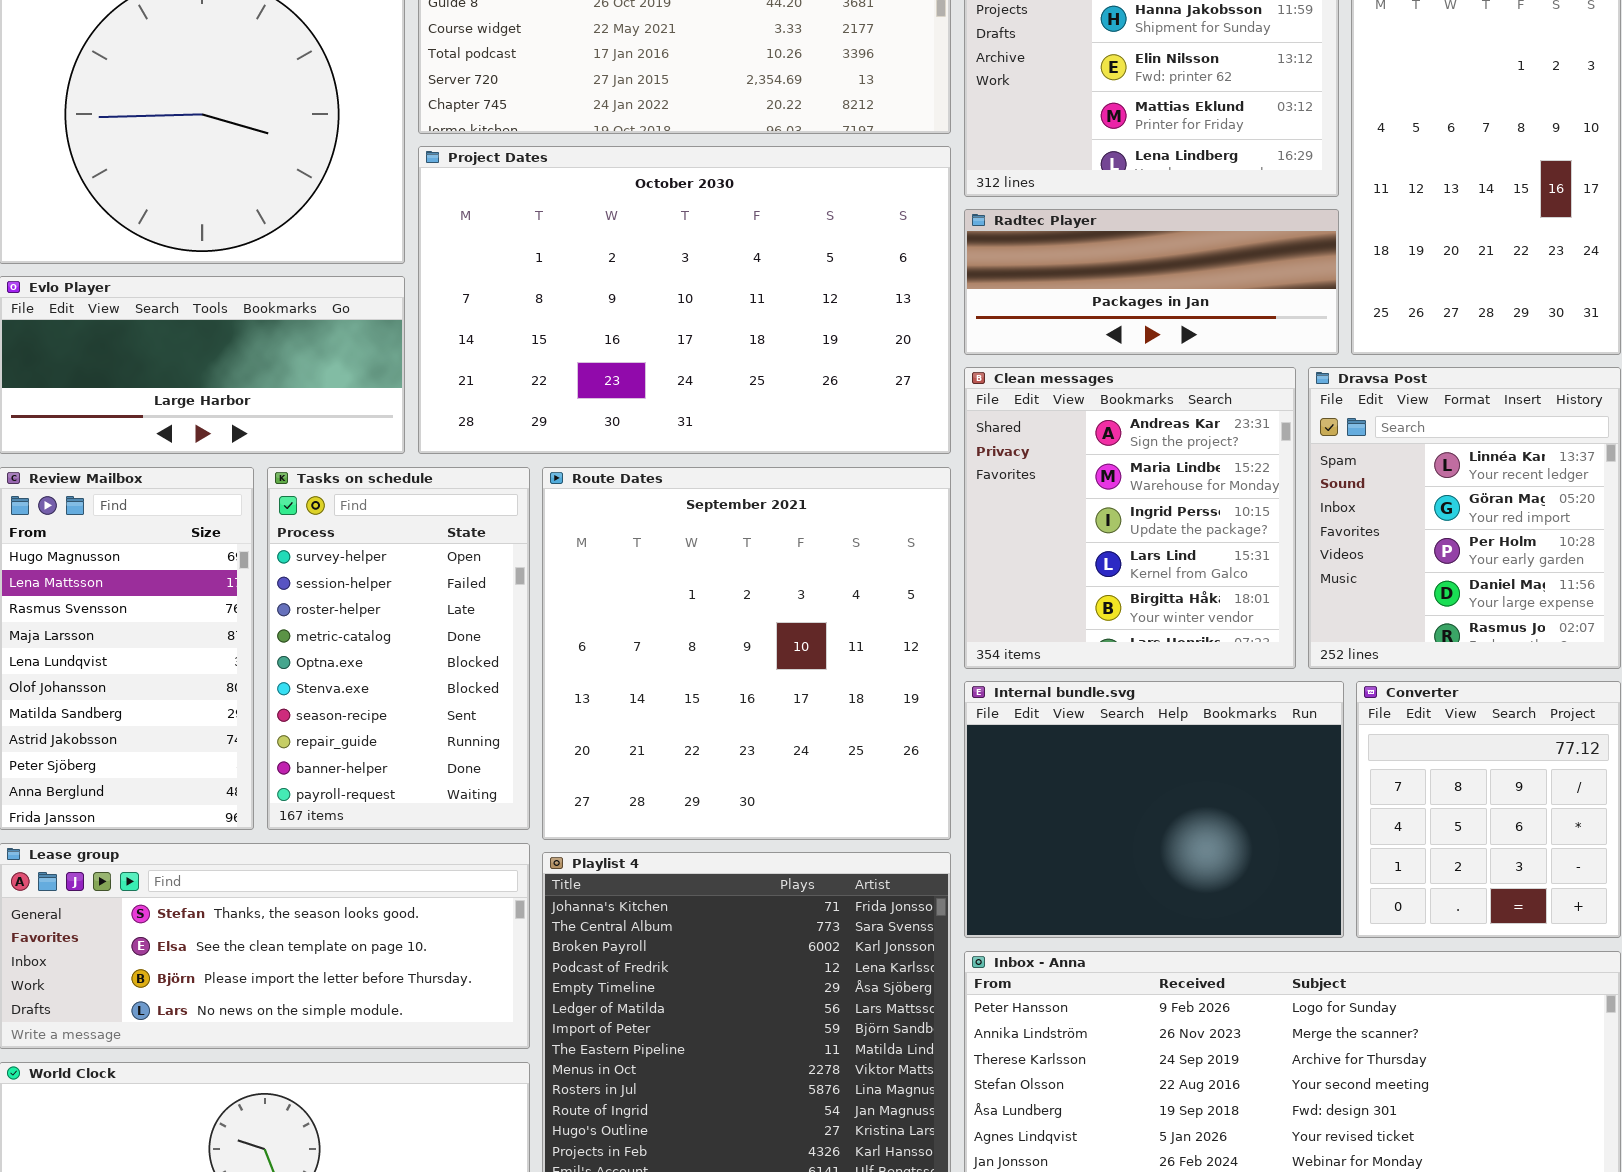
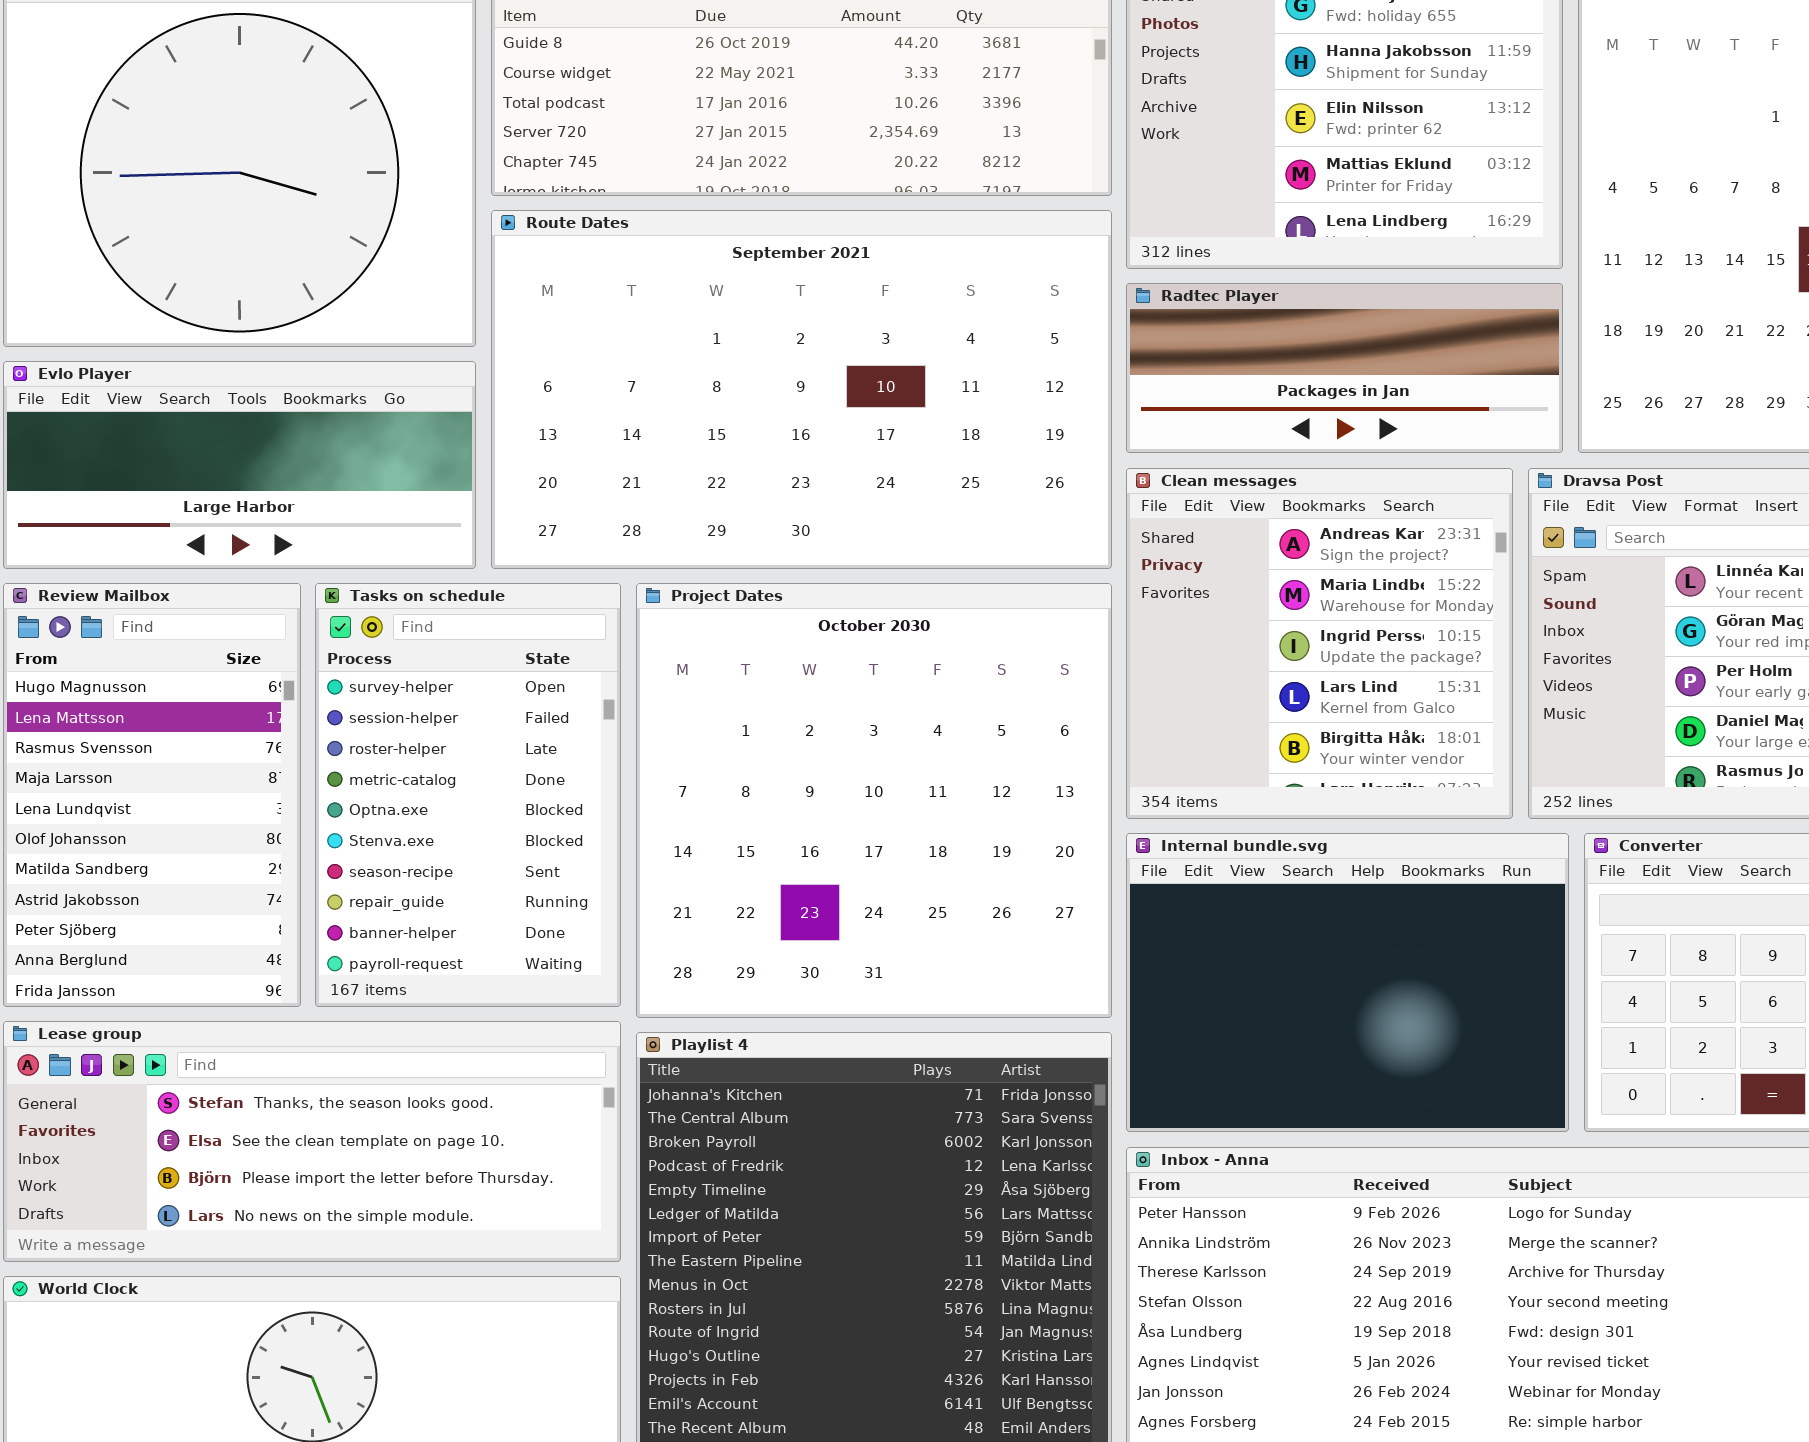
Project Dates: [418,146,951,454] -> [636,583,1112,1018], moved, resized
Route Dates: [542,467,951,840] -> [491,210,1112,569], moved, resized

